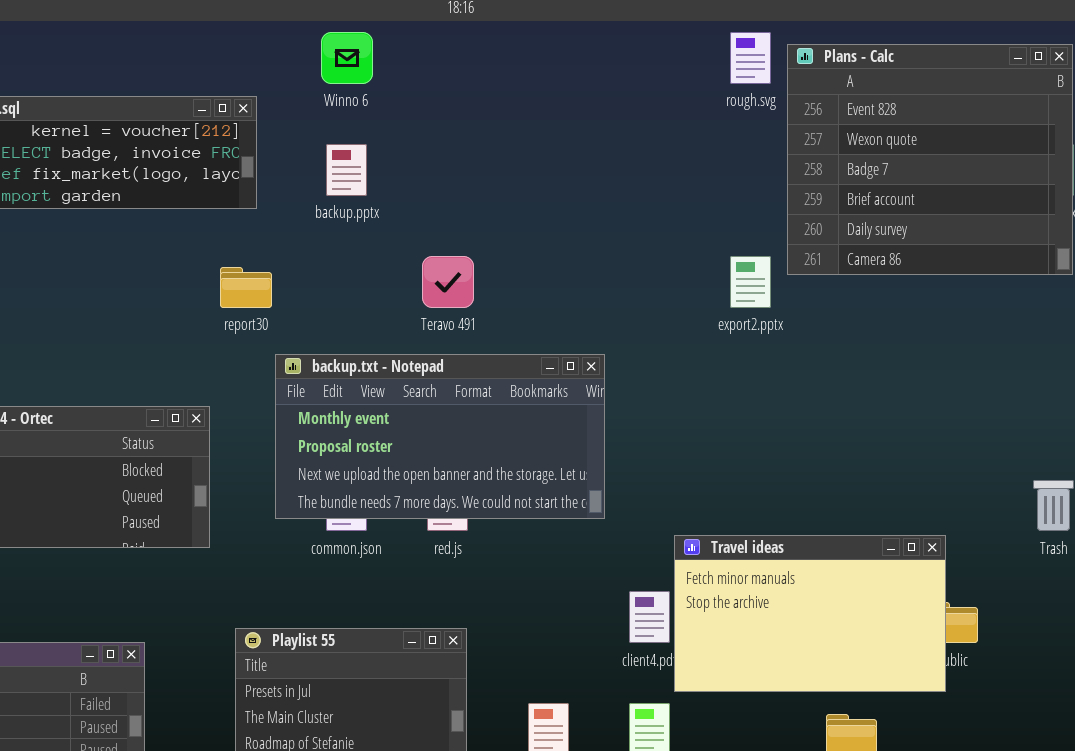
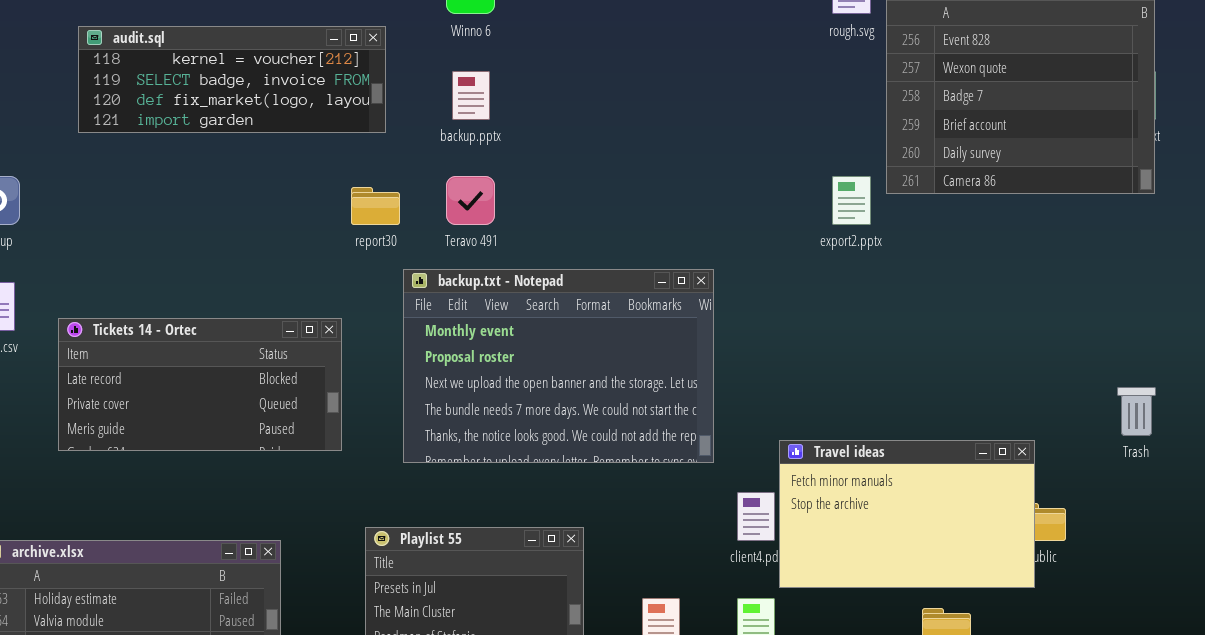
Teravo 491: [422,256,474,308] -> [446,176,495,225], moved
backup.txt - Notepad: [275,354,605,519] -> [403,269,714,463], resized

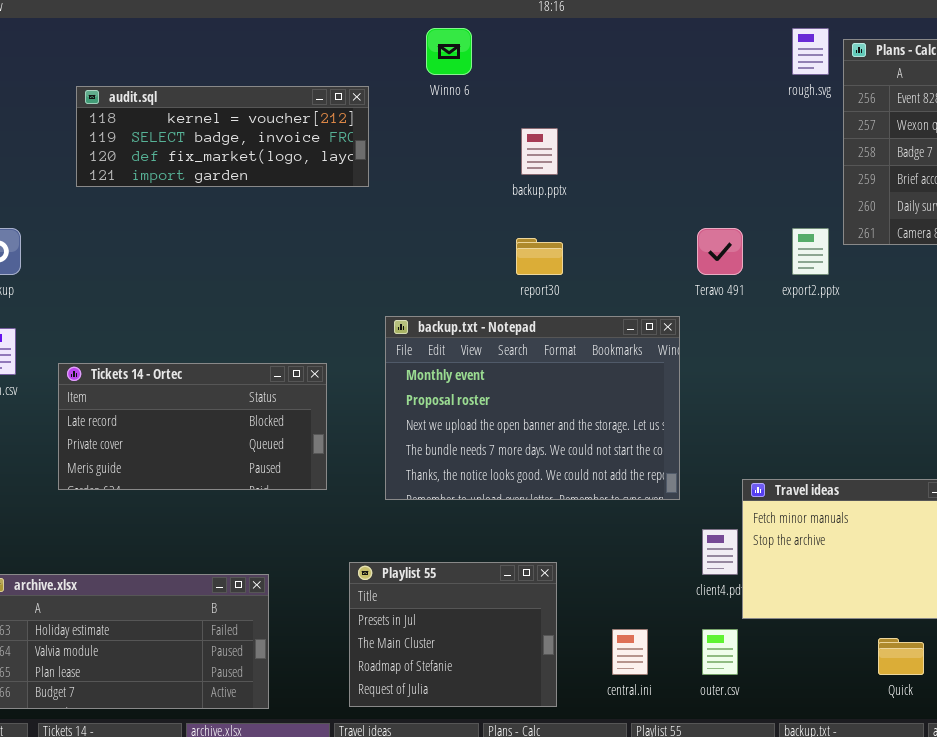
backup.pptx: [452,71,490,120] -> [521,128,558,175], moved
Teravo 491: [446,176,495,225] -> [697,228,743,275], moved
report30: [351,187,400,225] -> [516,238,563,275], moved

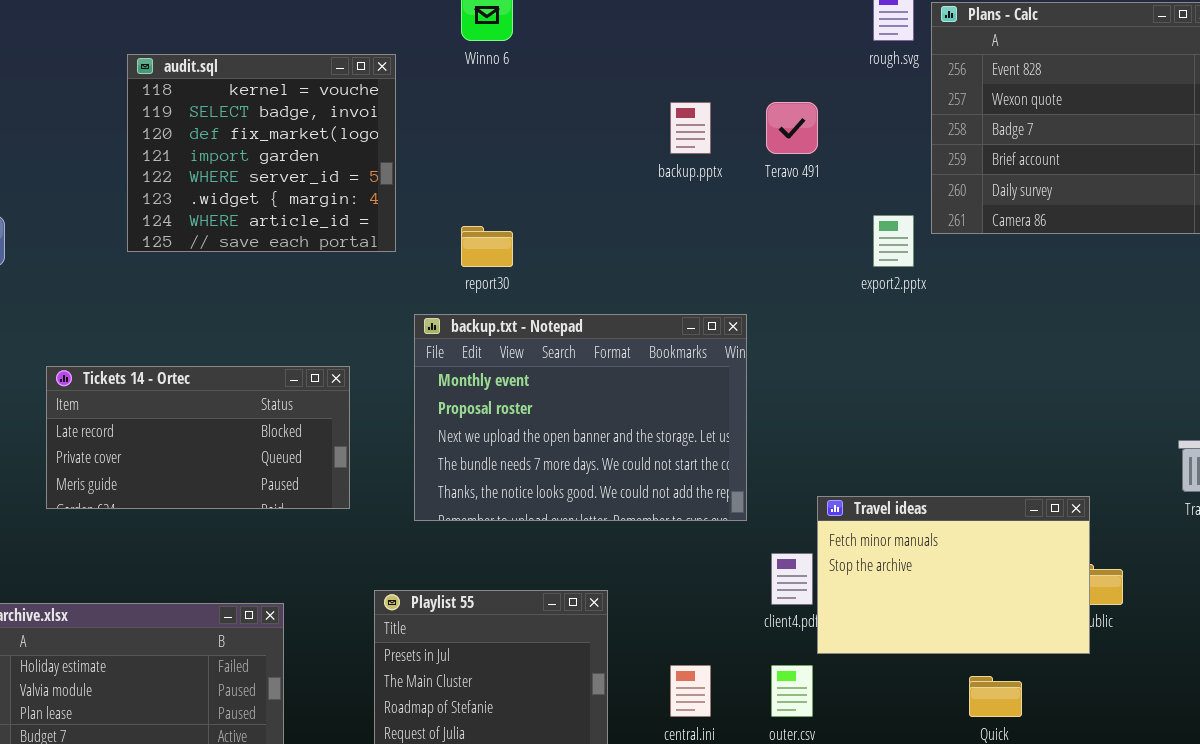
audit.sql: [76,86,369,187] -> [127,54,396,252], resized
backup.pptx: [521,128,558,175] -> [670,102,711,154], moved
Teravo 491: [697,228,743,275] -> [766,102,818,154], moved
report30: [516,238,563,275] -> [461,226,513,267], moved

